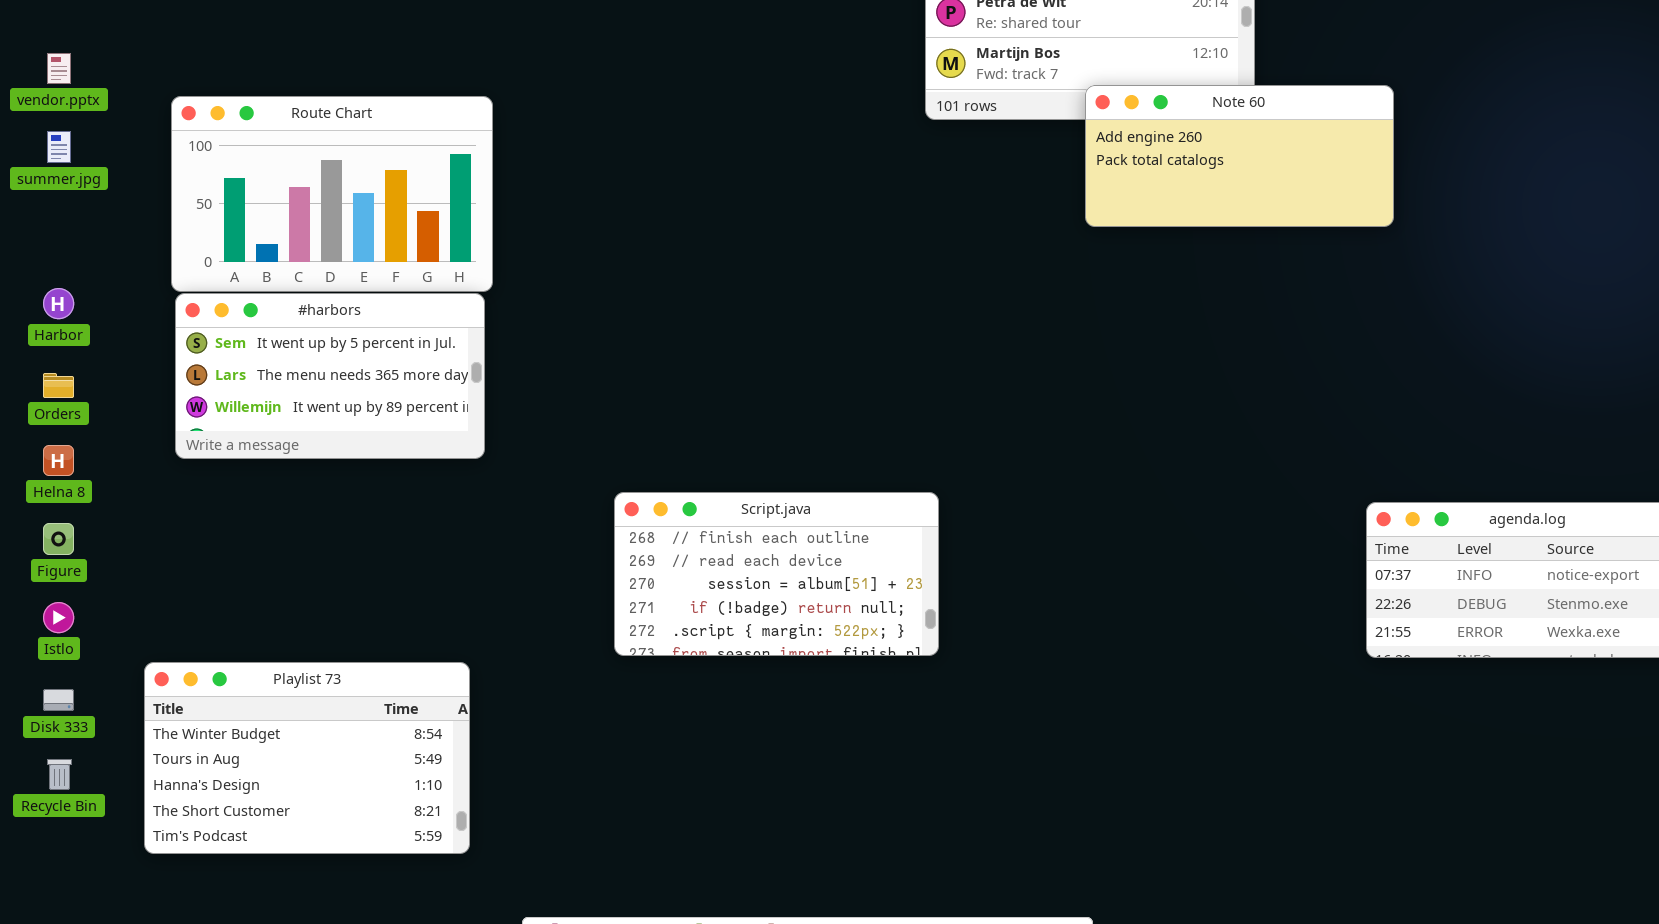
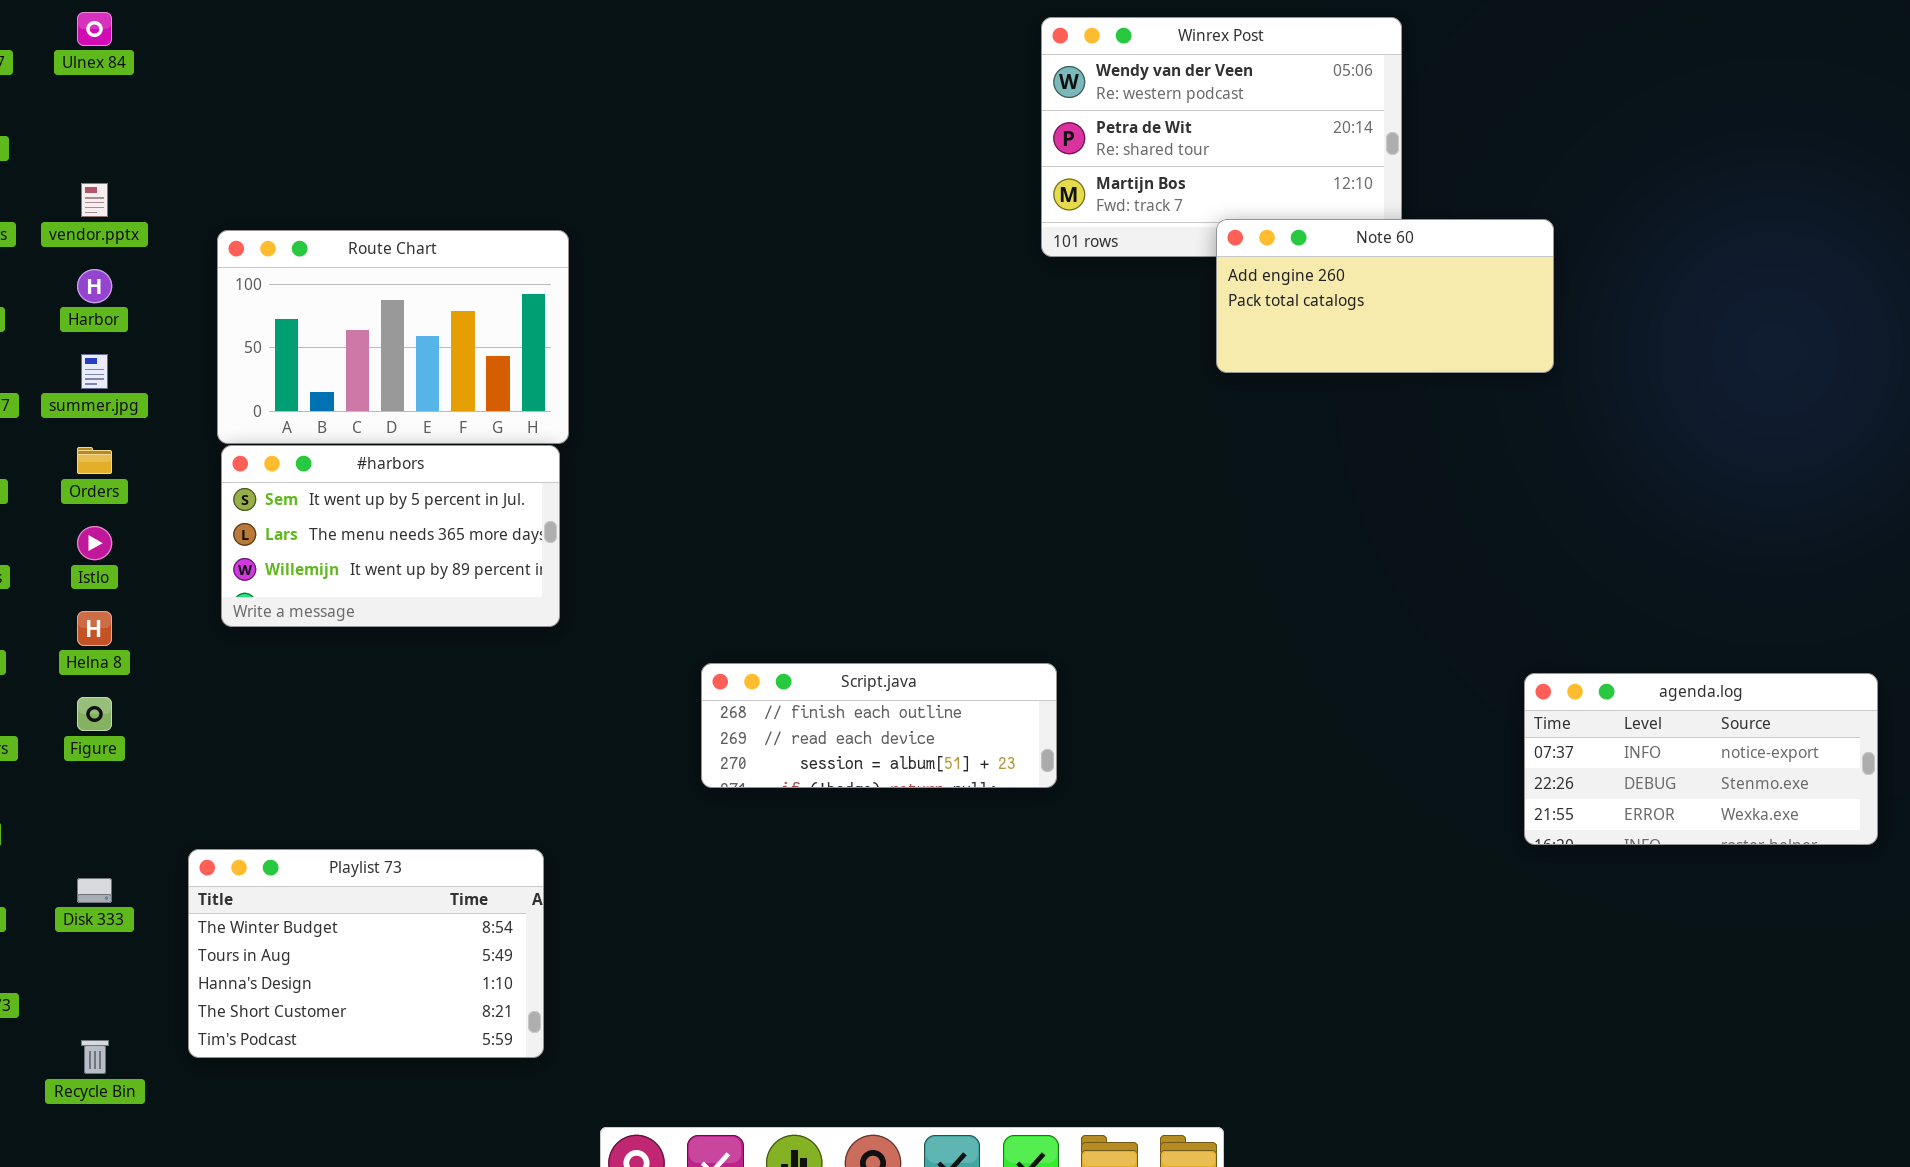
summer.jpg: [47,131,71,163] -> [81,354,108,389], moved
Harbor: [43,288,74,319] -> [77,269,112,303], moved
Orders: [43,373,74,398] -> [77,447,112,474], moved
Script.java: [614,492,939,656] -> [701,663,1057,788], resized
Istlo: [43,602,74,633] -> [77,526,112,560], moved
Recycle Bin: [47,759,72,790] -> [81,1040,109,1074], moved

